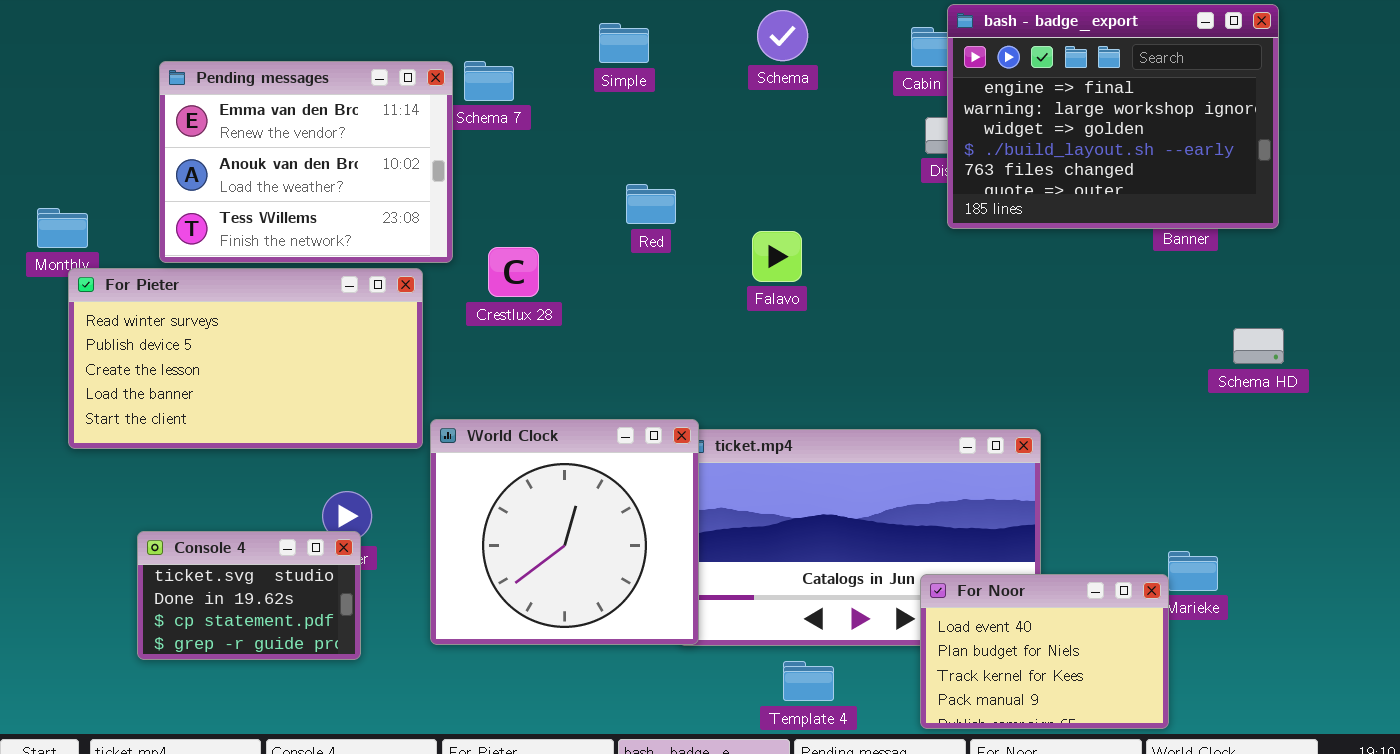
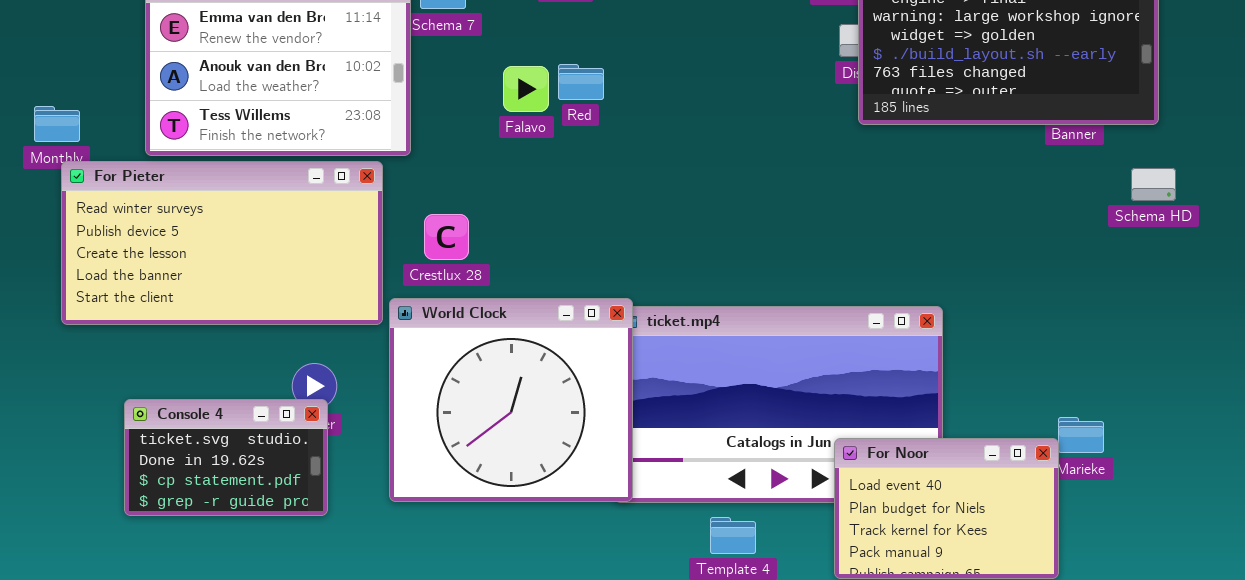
Red: [626,184,676,224] -> [558,64,604,100], moved
Falavo: [752,231,802,282] -> [503,66,549,112], moved
Crestlux 28: [488,247,539,297] -> [424,214,469,260], moved
Schema HD: [1233,328,1284,364] -> [1131,168,1176,201], moved

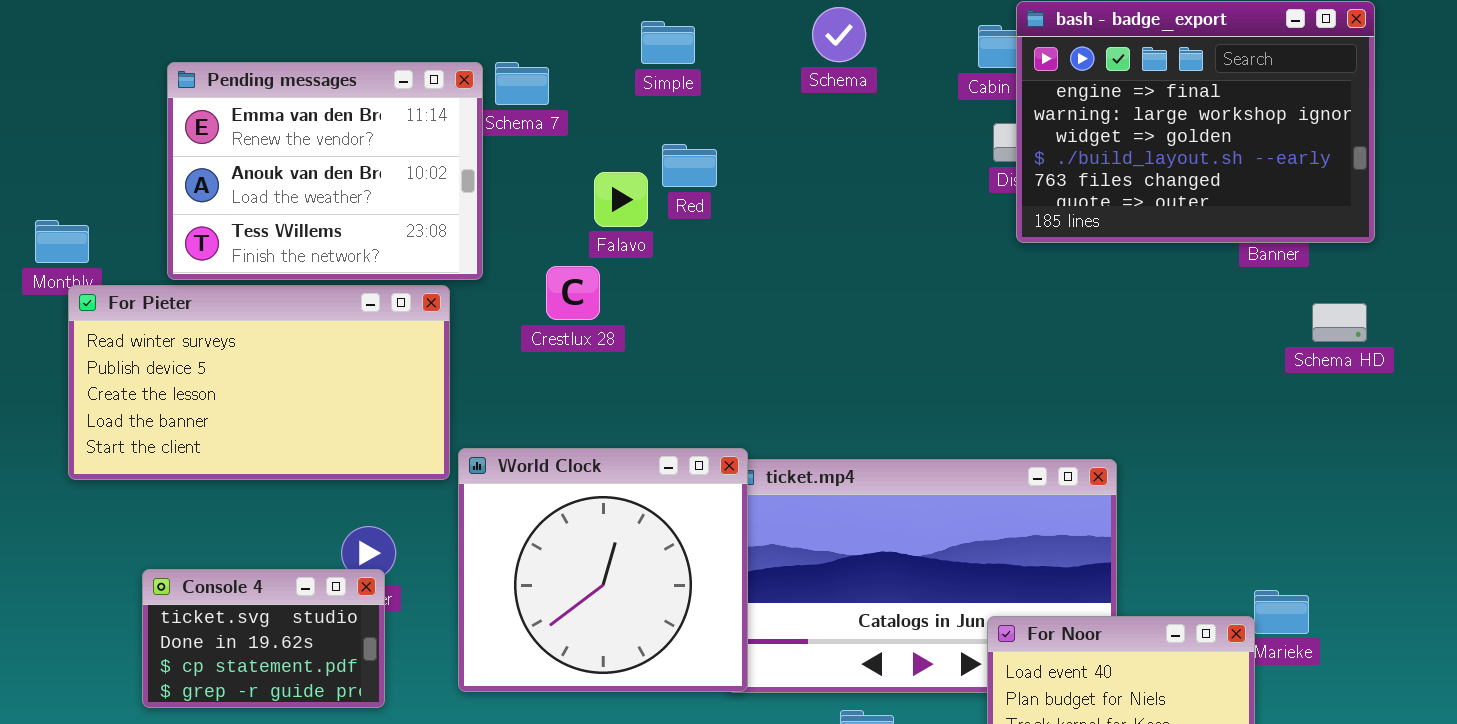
Red: [558,64,604,100] -> [662,144,717,187], moved
Schema HD: [1131,168,1176,201] -> [1312,303,1367,342], moved
Crestlux 28: [424,214,469,260] -> [546,266,600,320], moved

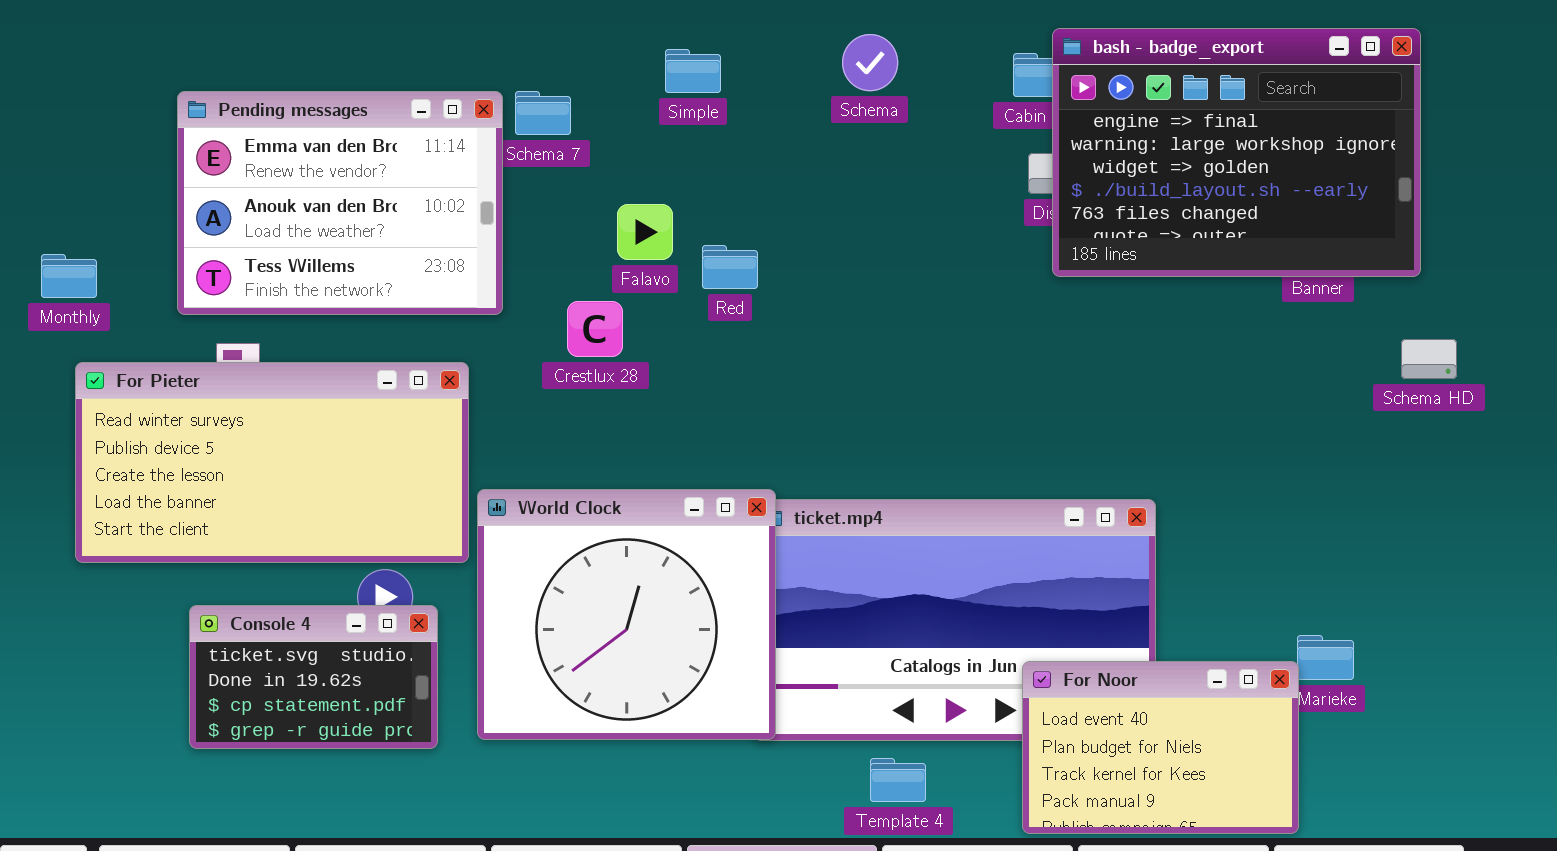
Red: [662,144,717,187] -> [702,245,758,289], moved
For Pieter: [68,285,450,480] -> [75,362,469,563], moved
Schema HD: [1312,303,1367,342] -> [1401,339,1457,379], moved
Console 4: [142,569,385,708] -> [189,605,438,749], moved

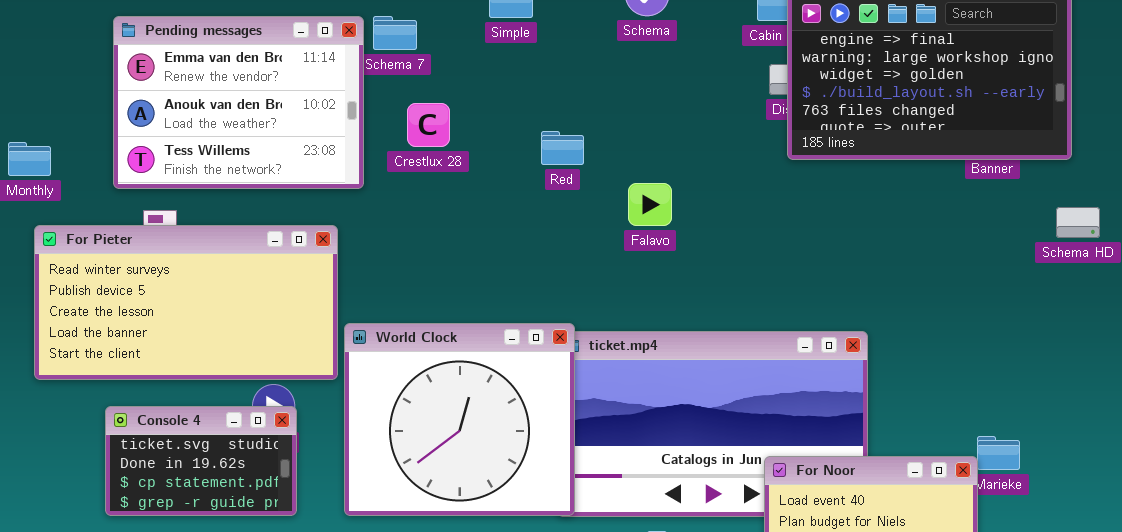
Falavo: [617,204,673,260] -> [628,183,672,226], moved
Red: [702,245,758,289] -> [541,131,584,165], moved
Crestlux 28: [567,301,623,357] -> [407,103,450,147], moved
Console 4: [189,605,438,749] -> [105,406,297,516], moved

